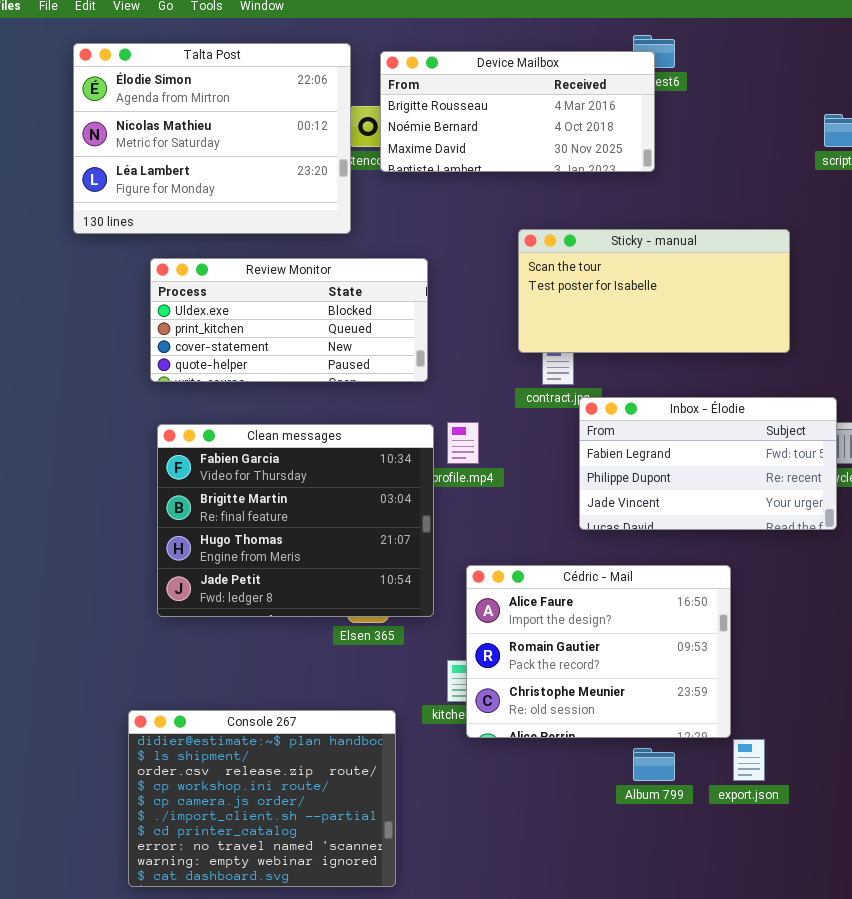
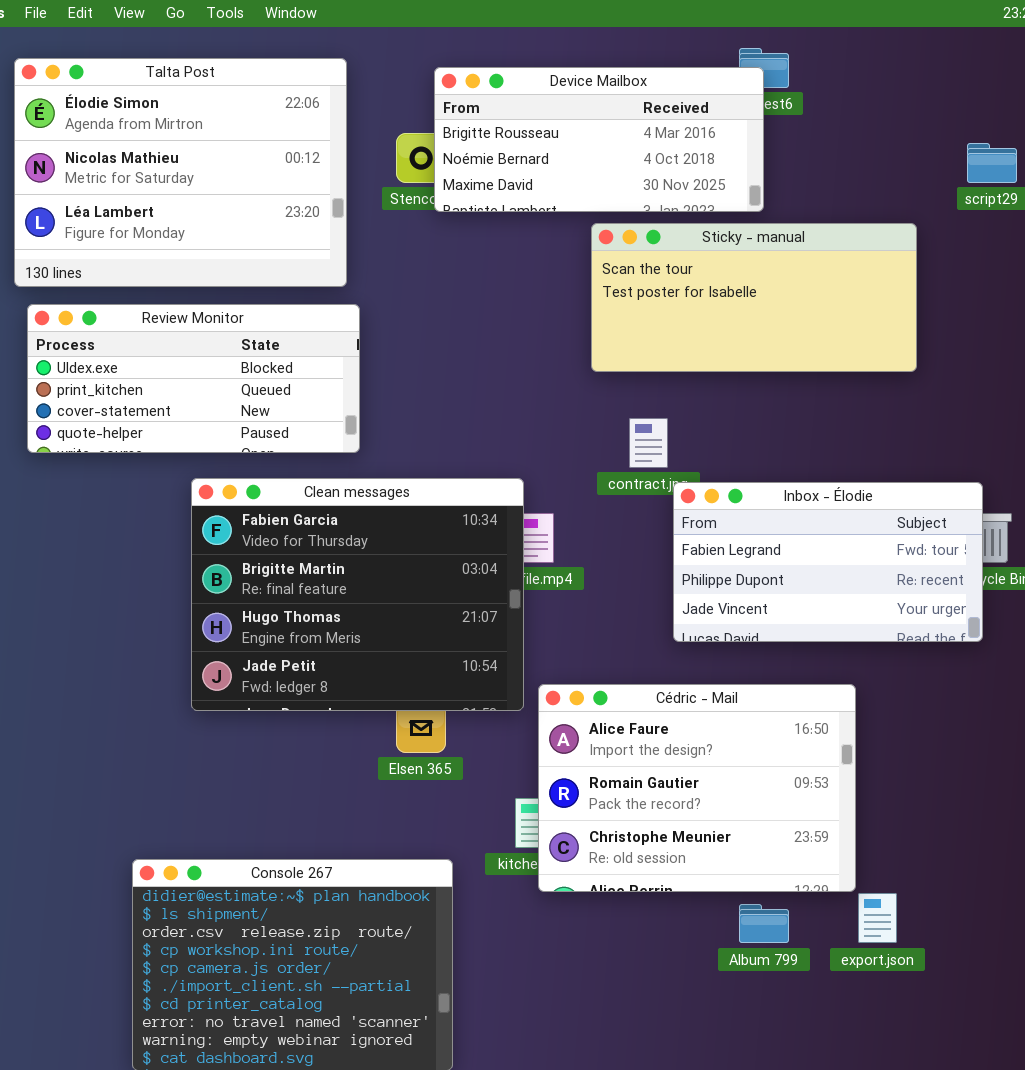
Talta Post: [73,43,351,234] -> [14,58,347,287], moved
Sticky - manual: [518,229,790,353] -> [591,223,917,372], moved
Review Monitor: [150,258,428,382] -> [27,304,360,453], moved
Clean messages: [157,424,434,617] -> [191,478,524,711], moved

